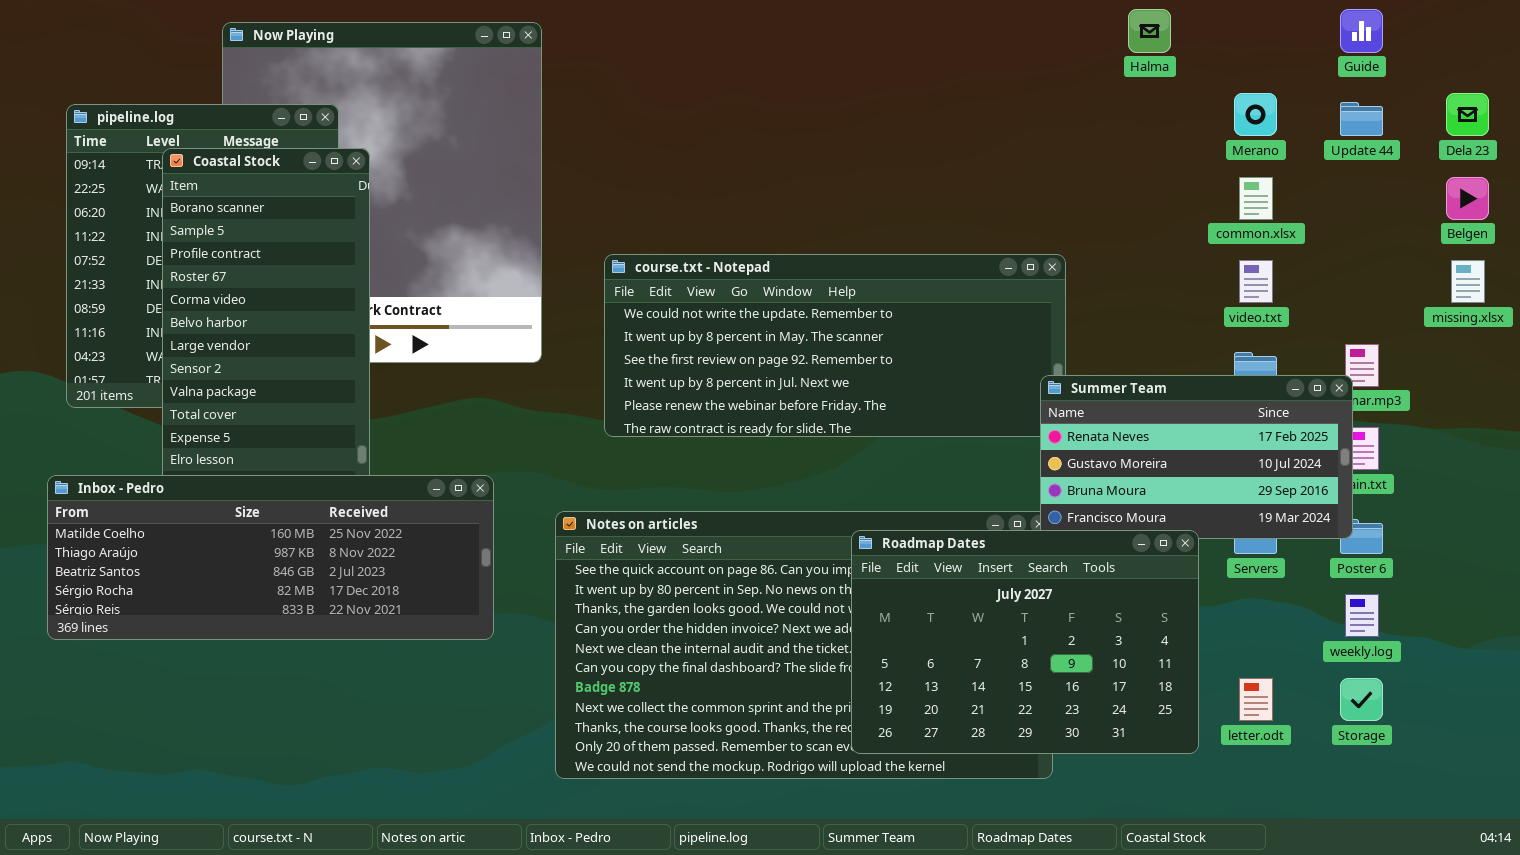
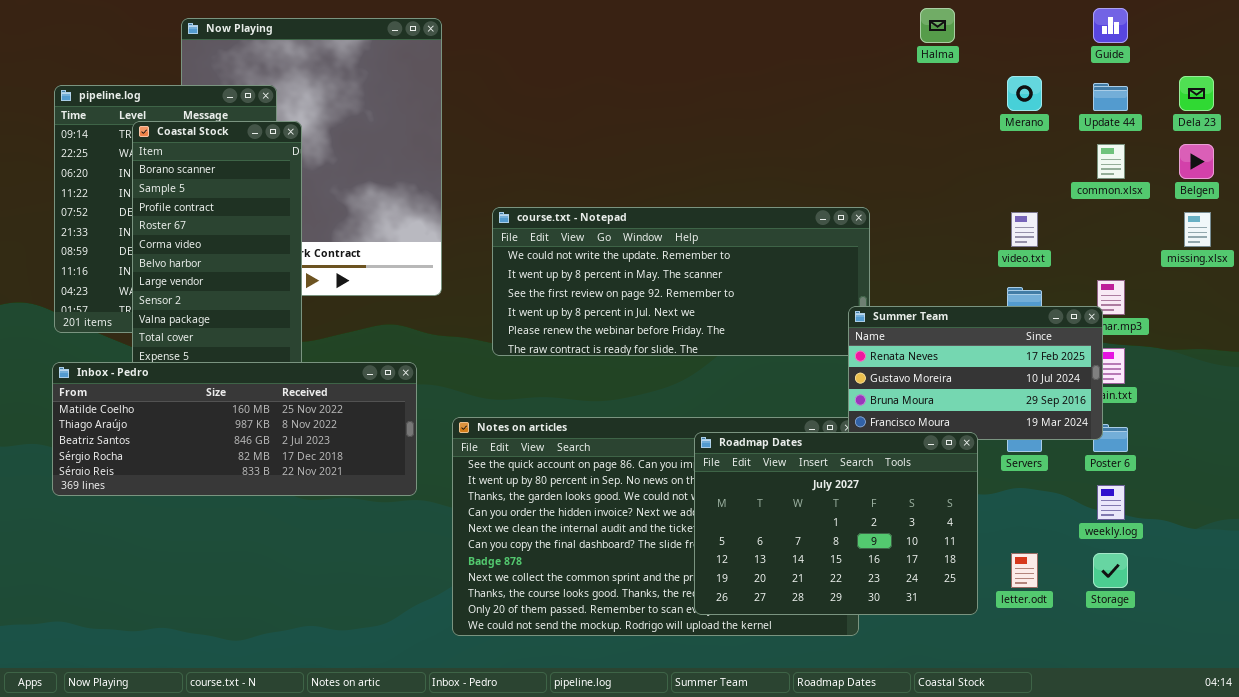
common.xlsx: [1239,177,1273,220] -> [1097,144,1125,179], moved
Inbox - Pedro: [47,475,494,640] -> [52,362,417,496], moved

